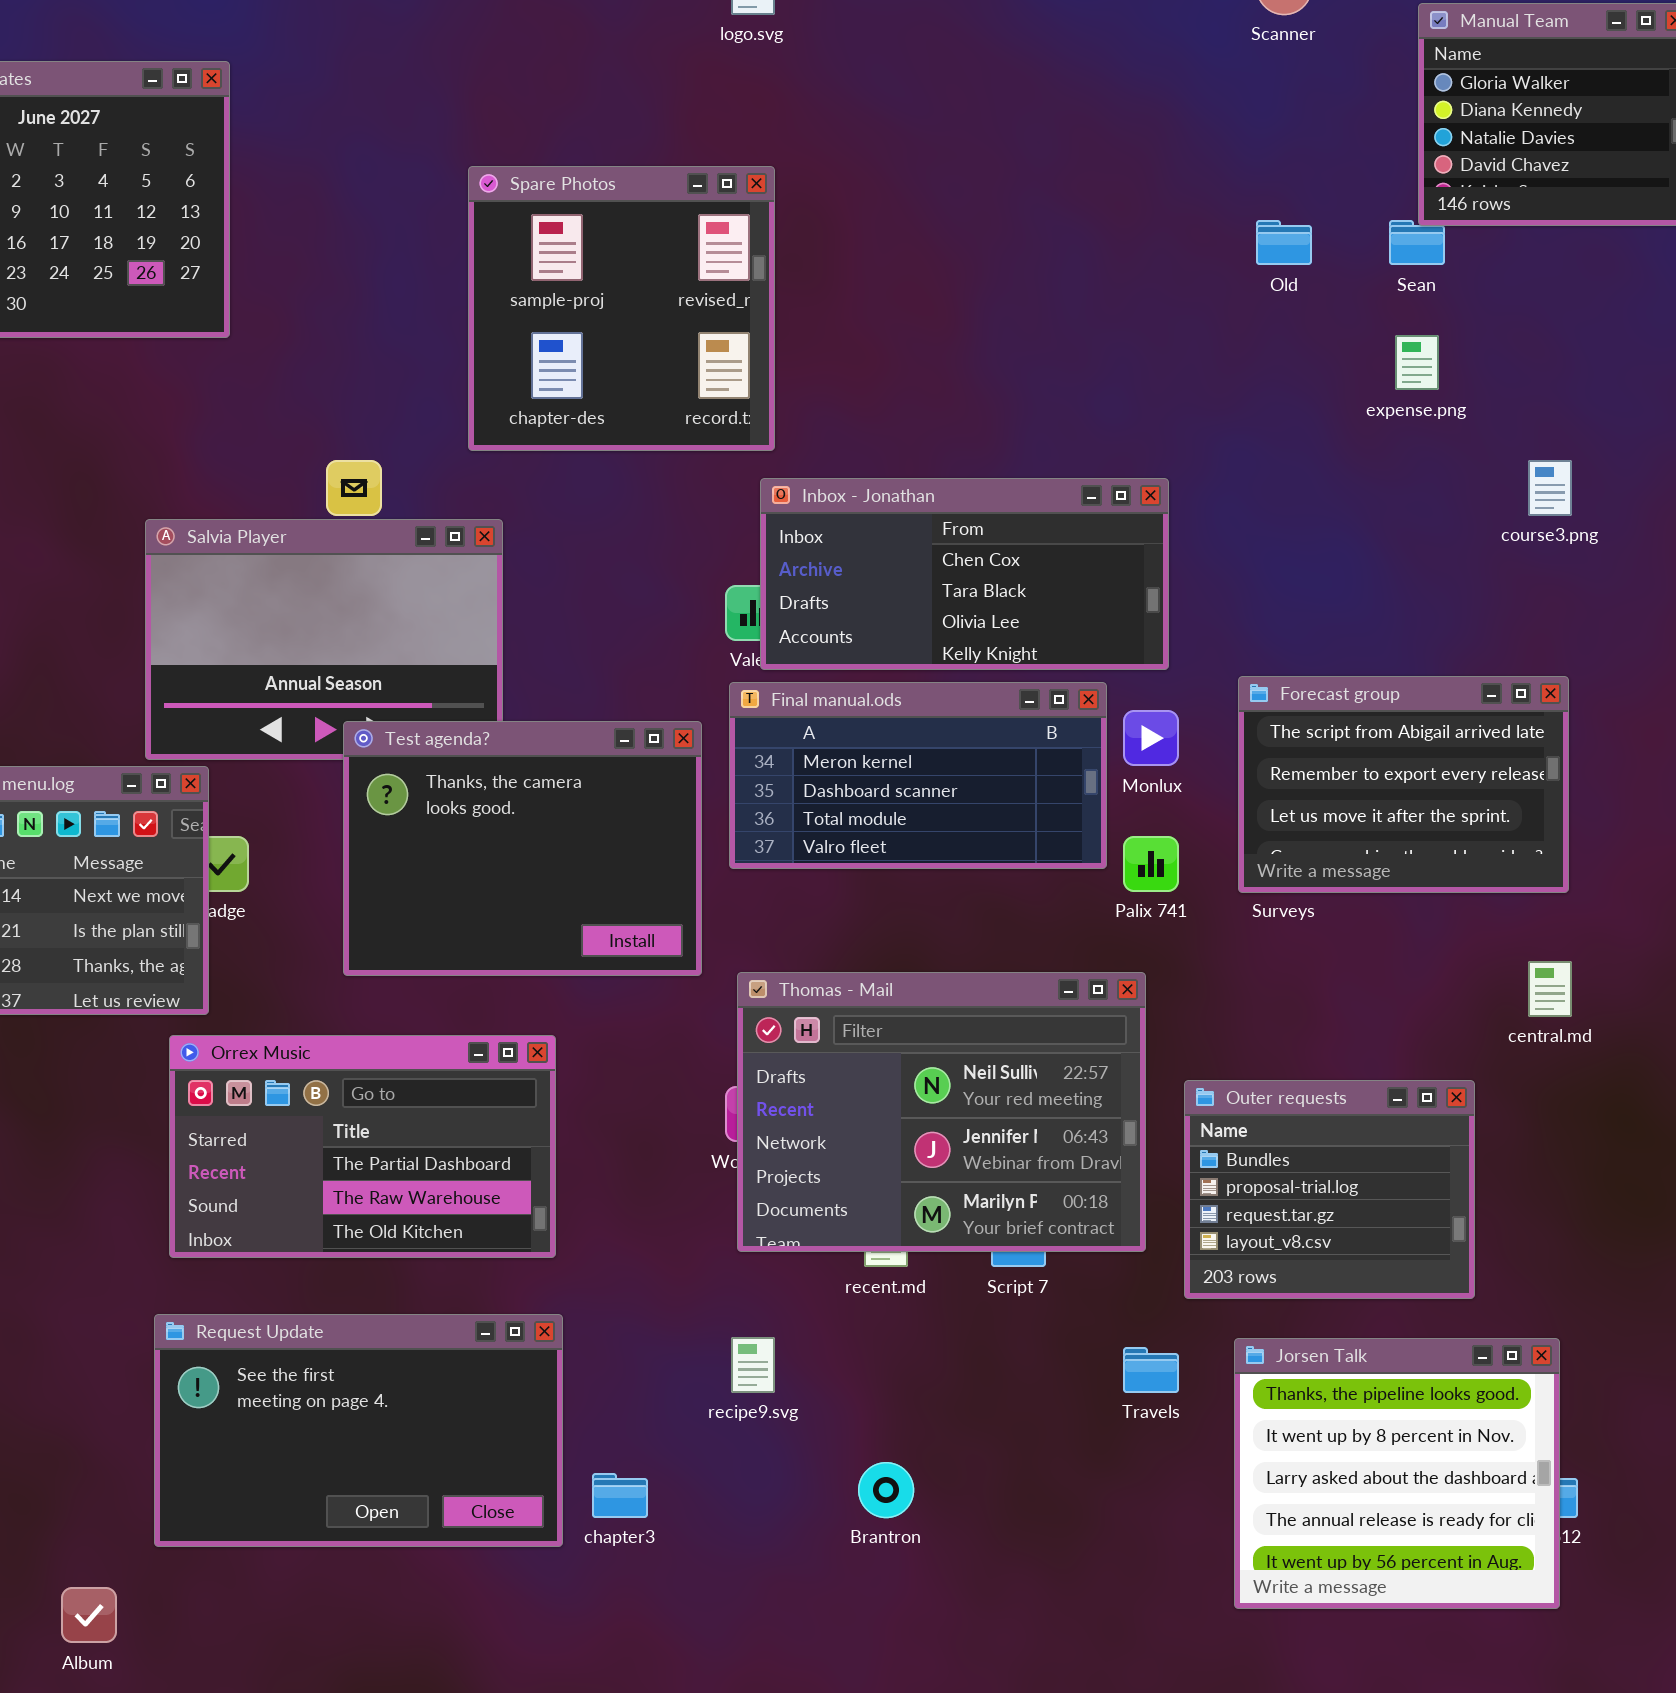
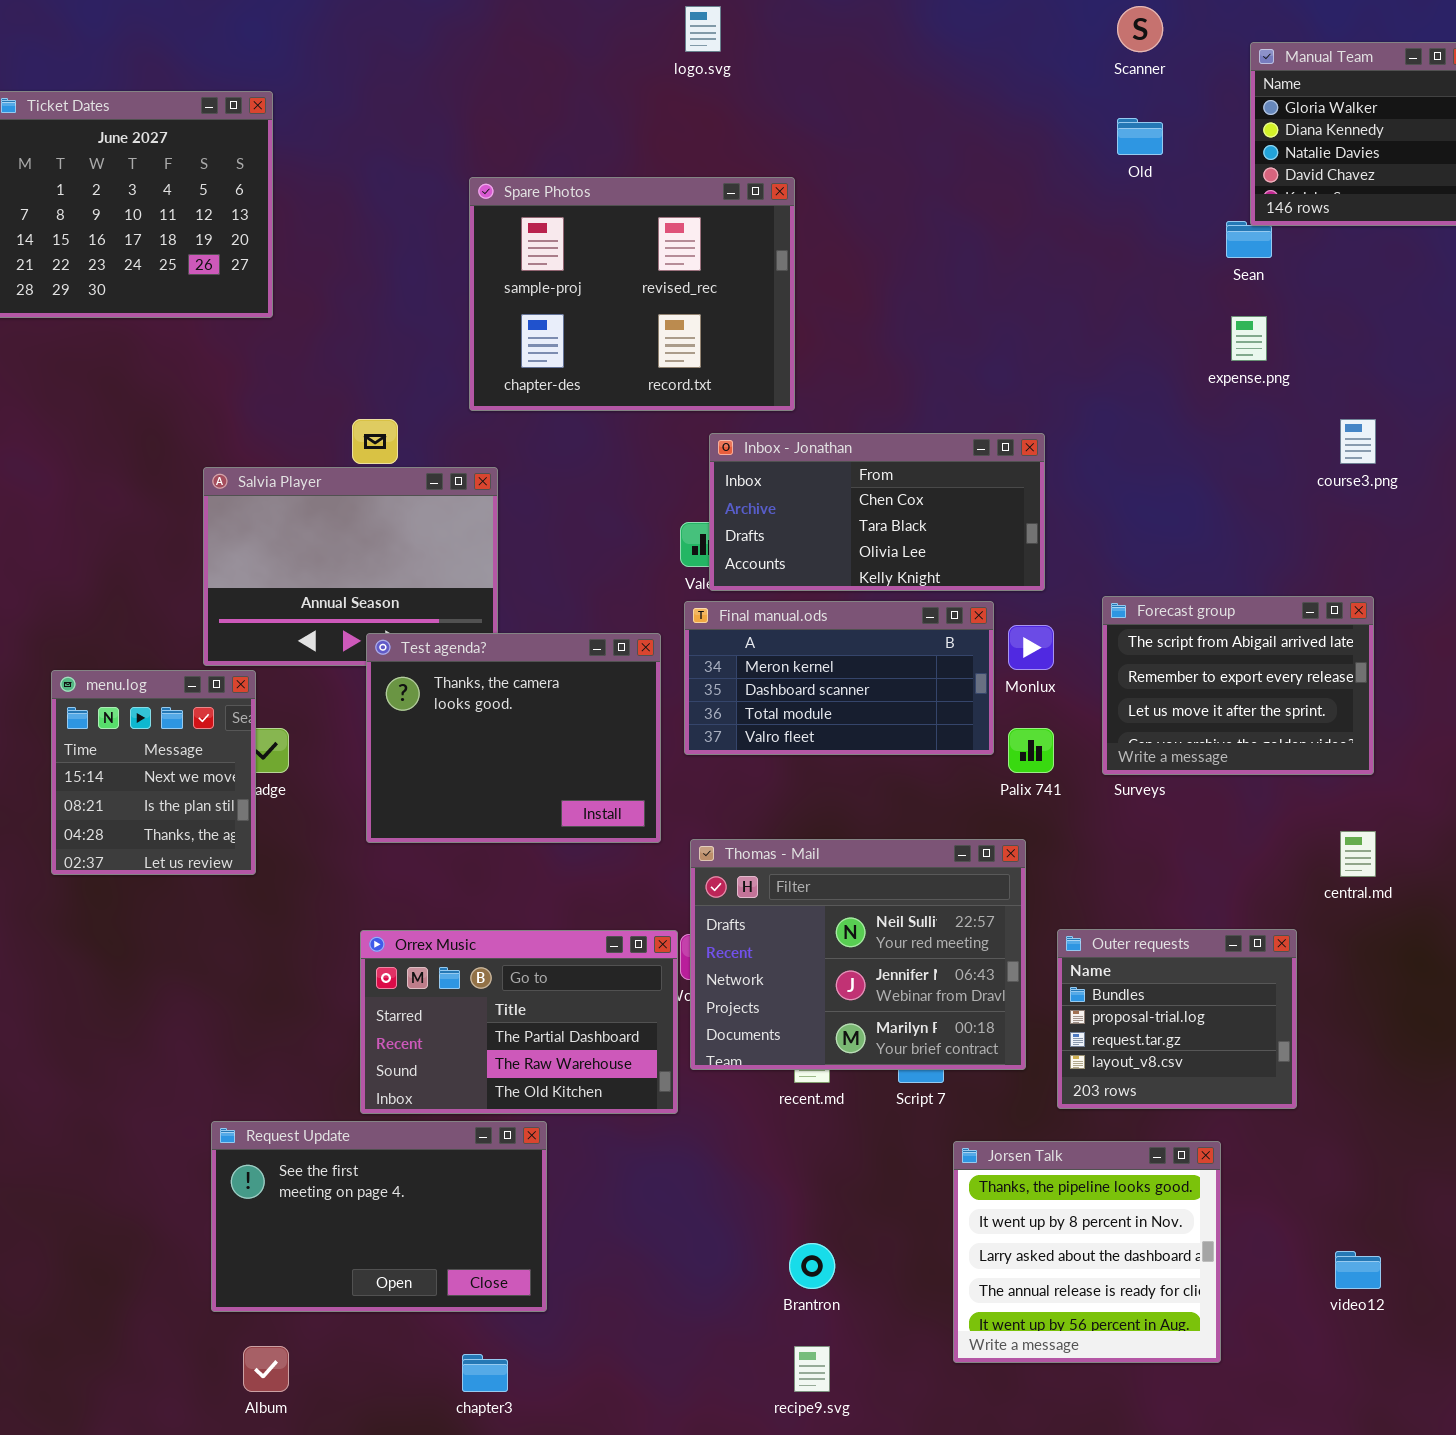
Spare Photos: [468,166,775,451] -> [469,177,795,411], resized
Old: [1256,220,1312,265] -> [1117,118,1163,155], moved
Orrex Music: [169,1035,556,1258] -> [360,930,678,1114], moved
recipe9.svg: [731,1337,775,1393] -> [794,1346,830,1392], moved
Jorsen Talk: [1234,1338,1560,1609] -> [953,1141,1221,1363], moved
chapter3: [592,1473,648,1518] -> [462,1354,508,1392], moved
Album: [61,1587,117,1643] -> [243,1346,289,1392], moved

